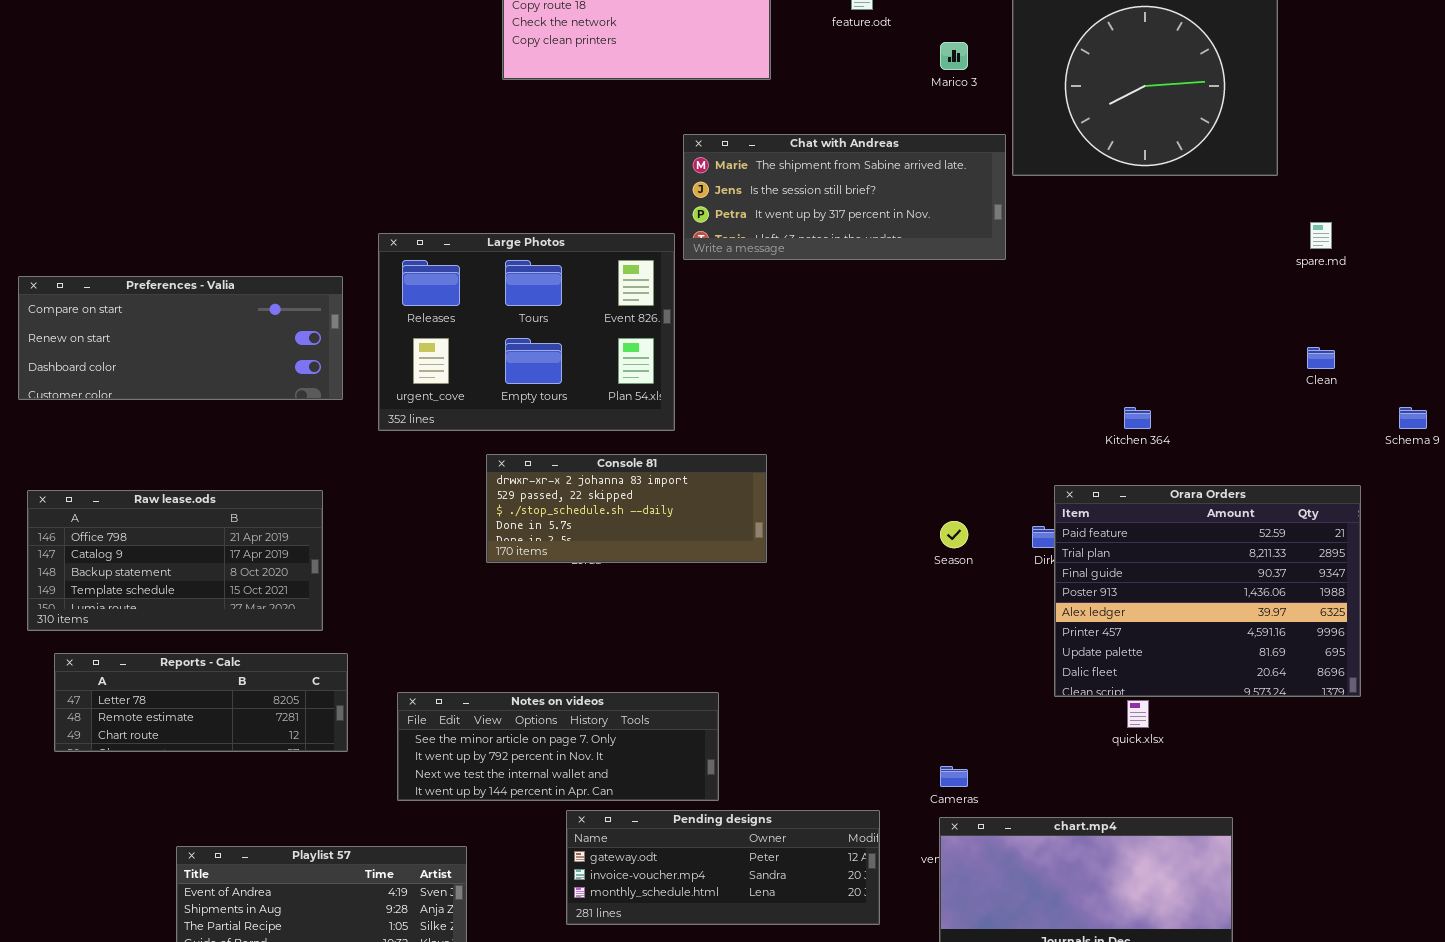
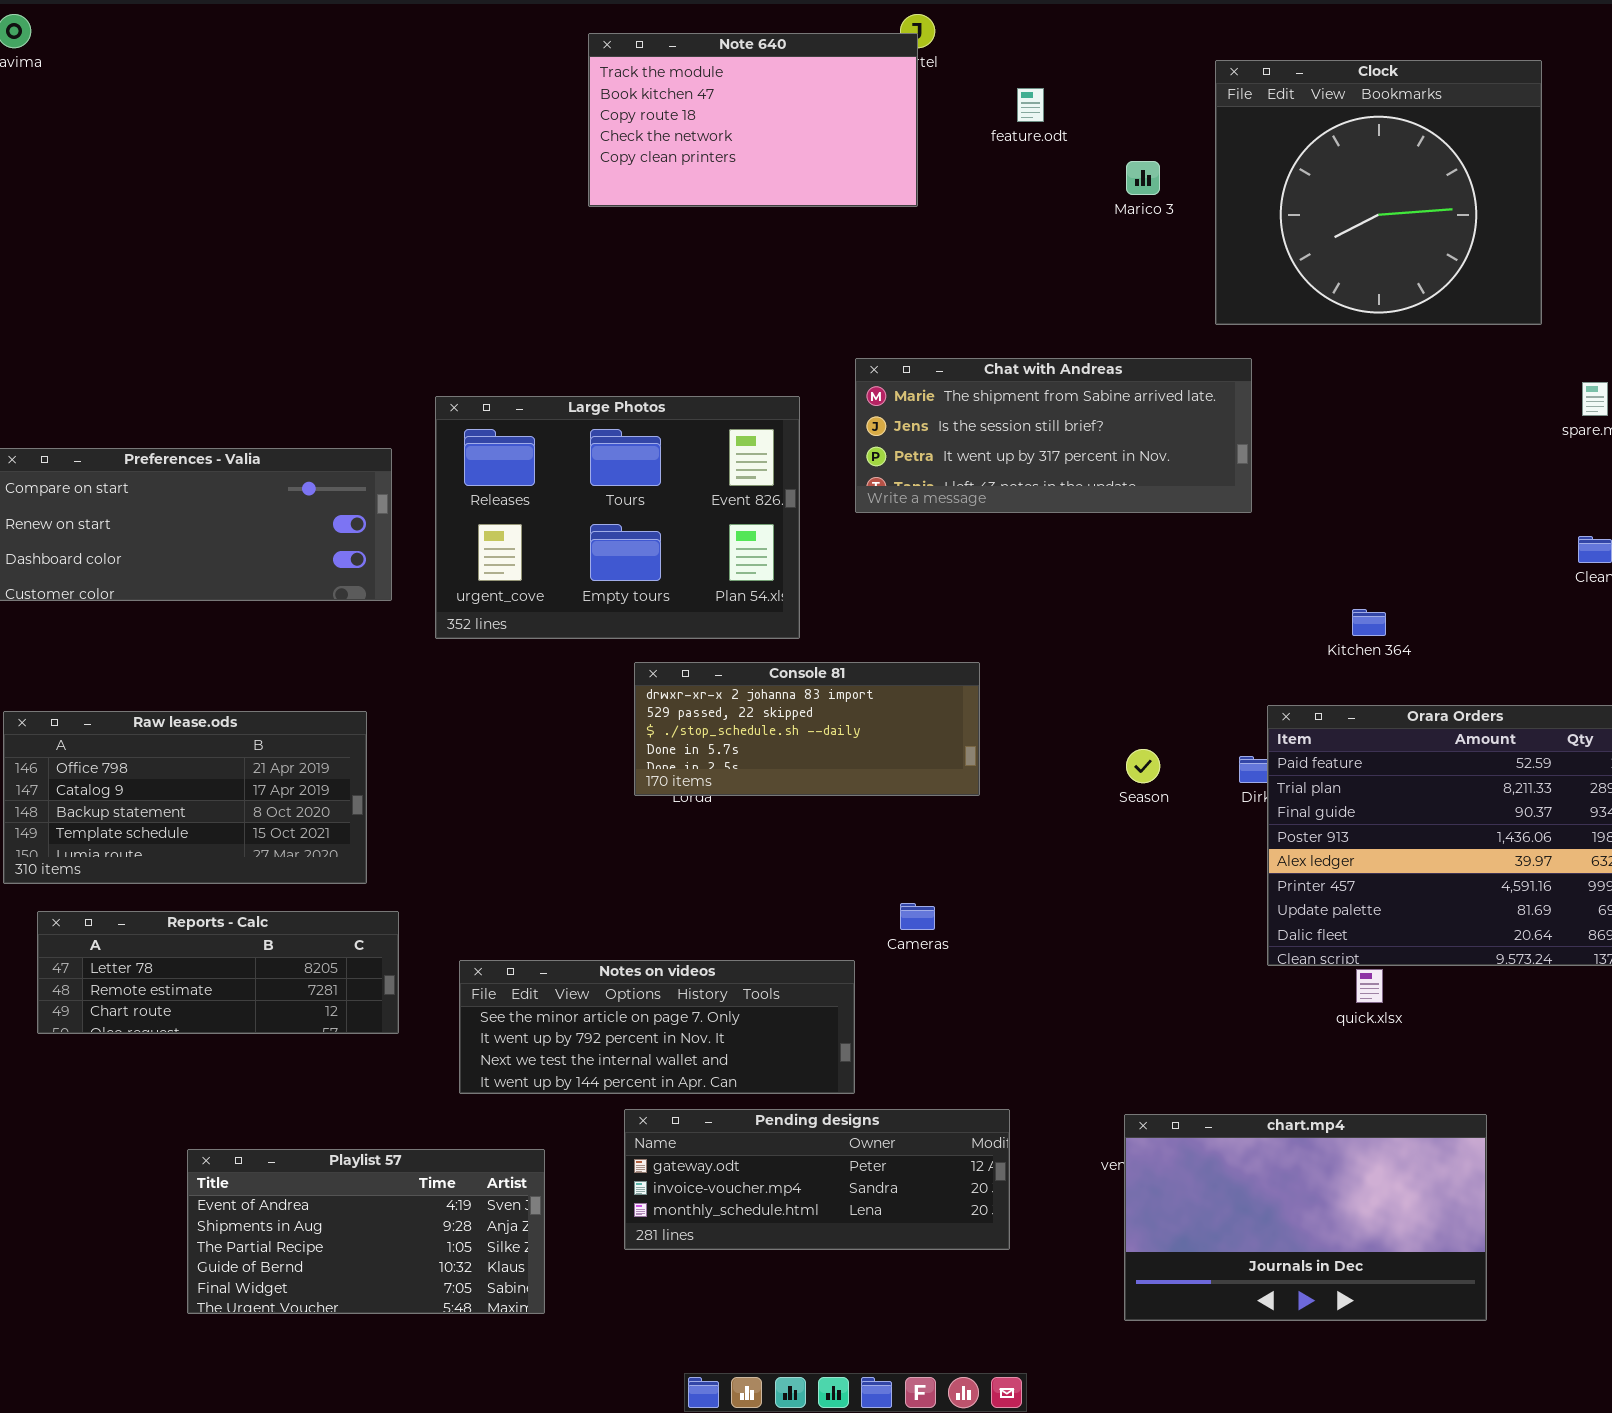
Chat with Andreas: [683,134,1006,260] -> [855,358,1252,513], moved
Console 81: [486,454,767,563] -> [634,662,980,796], moved
Cameras: [940,766,968,787] -> [900,903,935,930], moved
Pending designs: [566,810,880,925] -> [624,1109,1010,1250], moved

